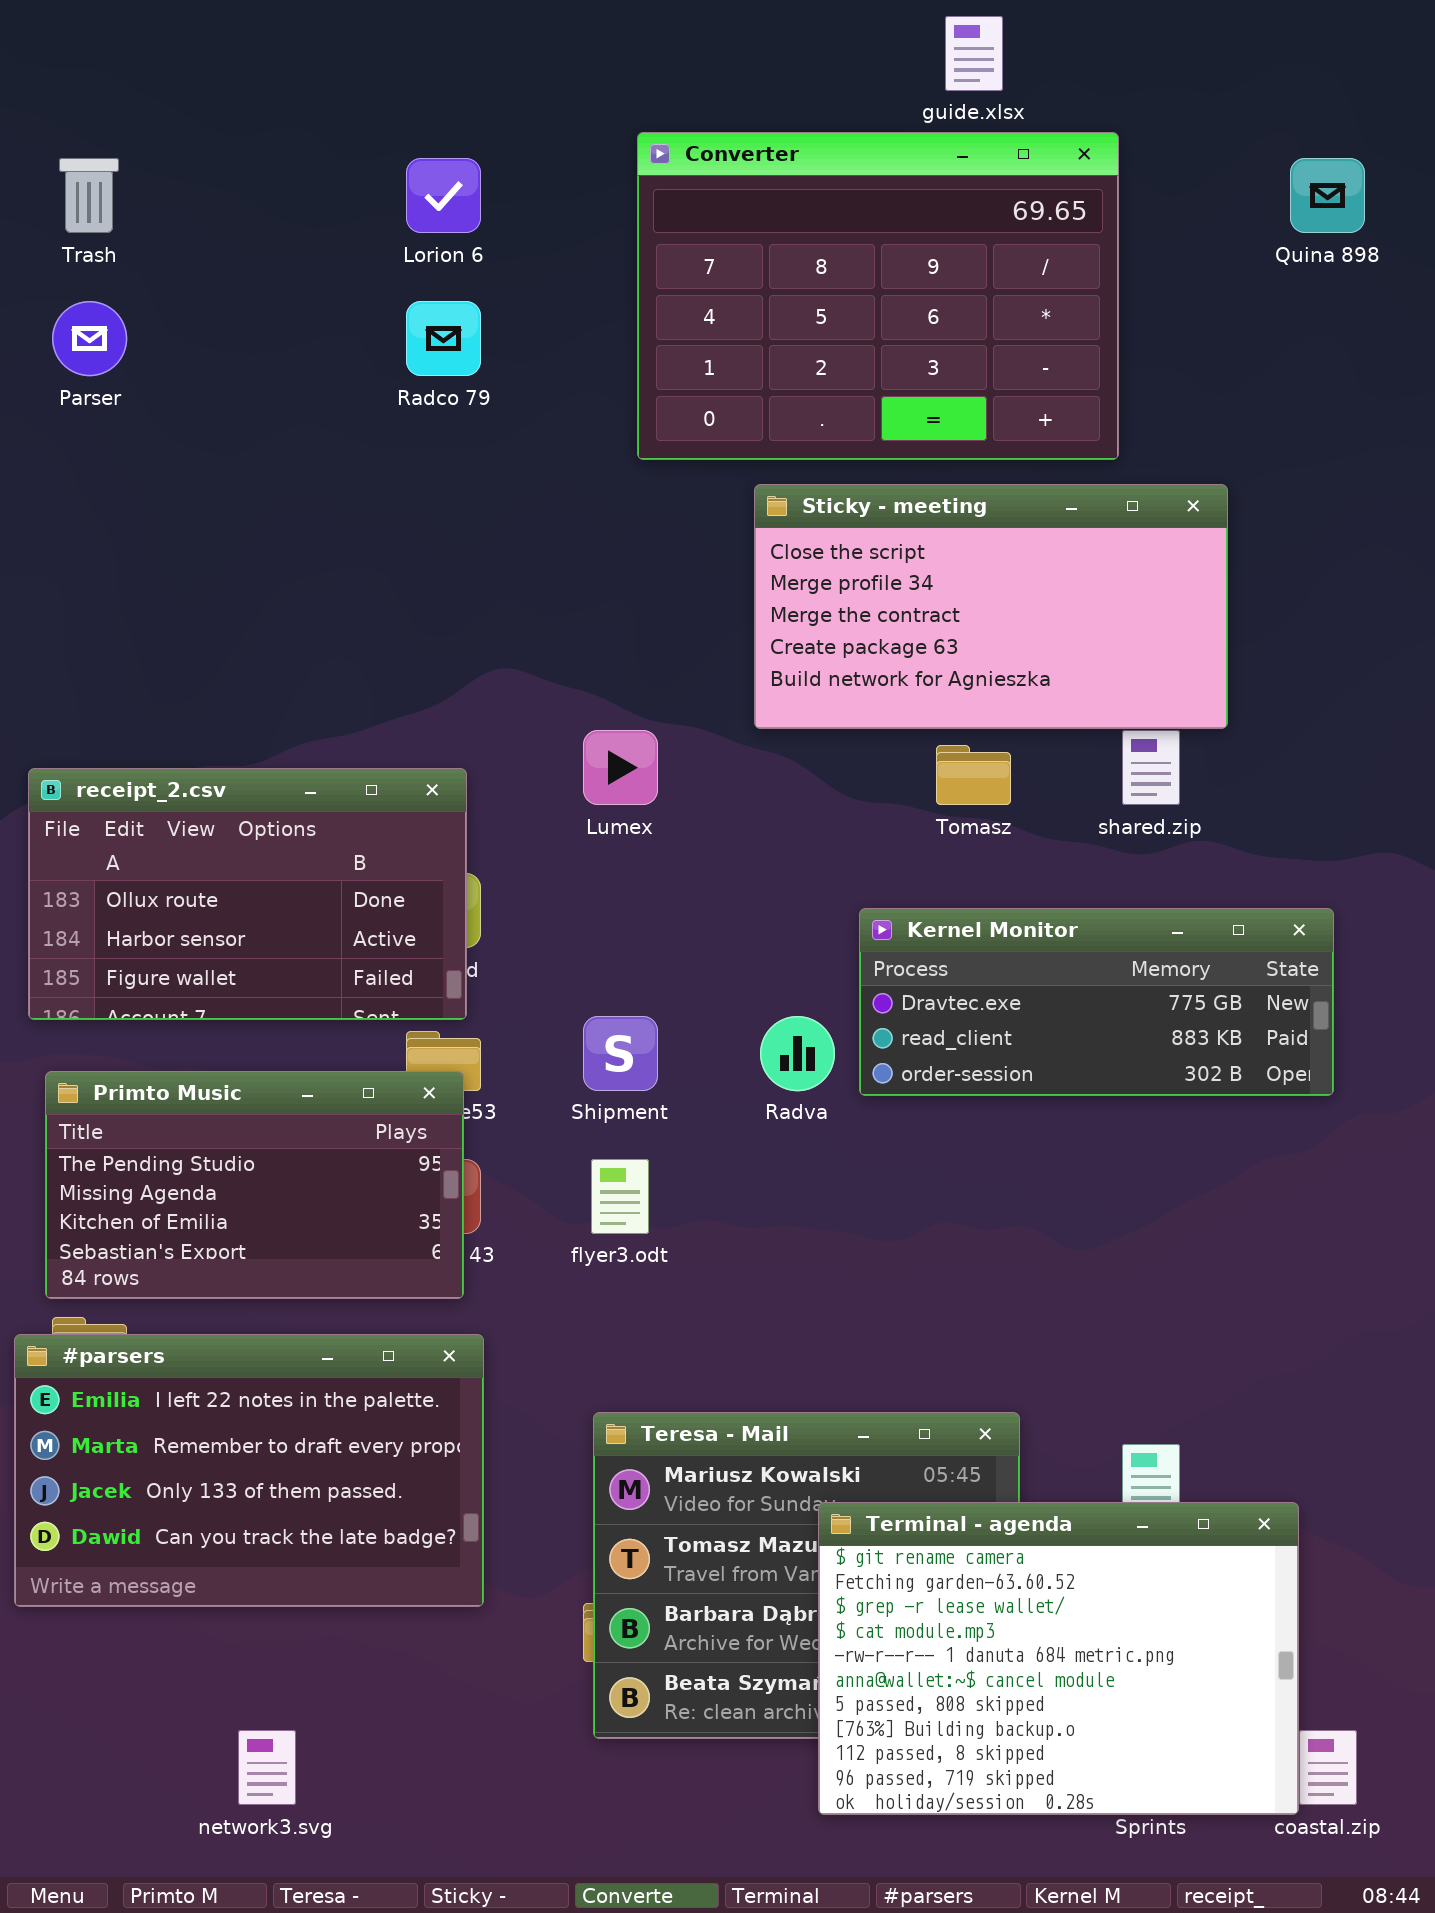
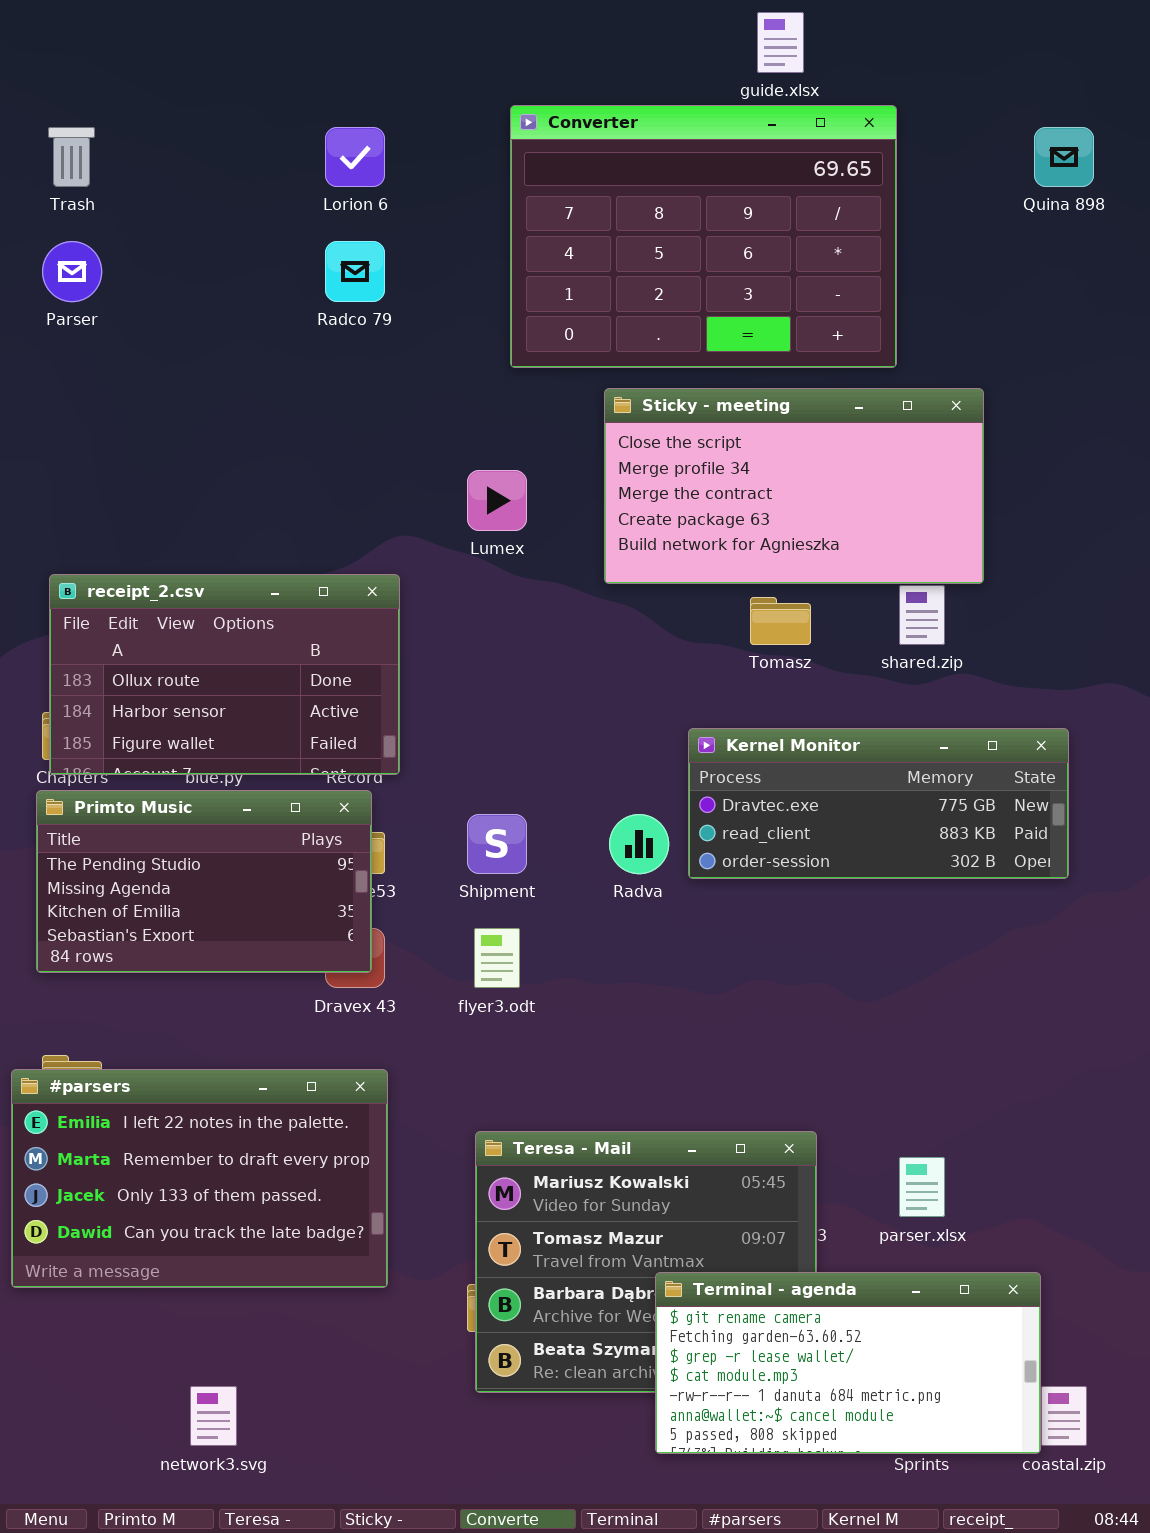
Lumex: [583,730,658,805] -> [467,470,527,531], moved
receipt_2.csv: [28,768,467,1020] -> [49,574,400,775], moved
Primto Music: [45,1071,464,1299] -> [36,790,372,973], moved
Terminal - agenda: [818,1502,1299,1815] -> [655,1272,1041,1454], resized

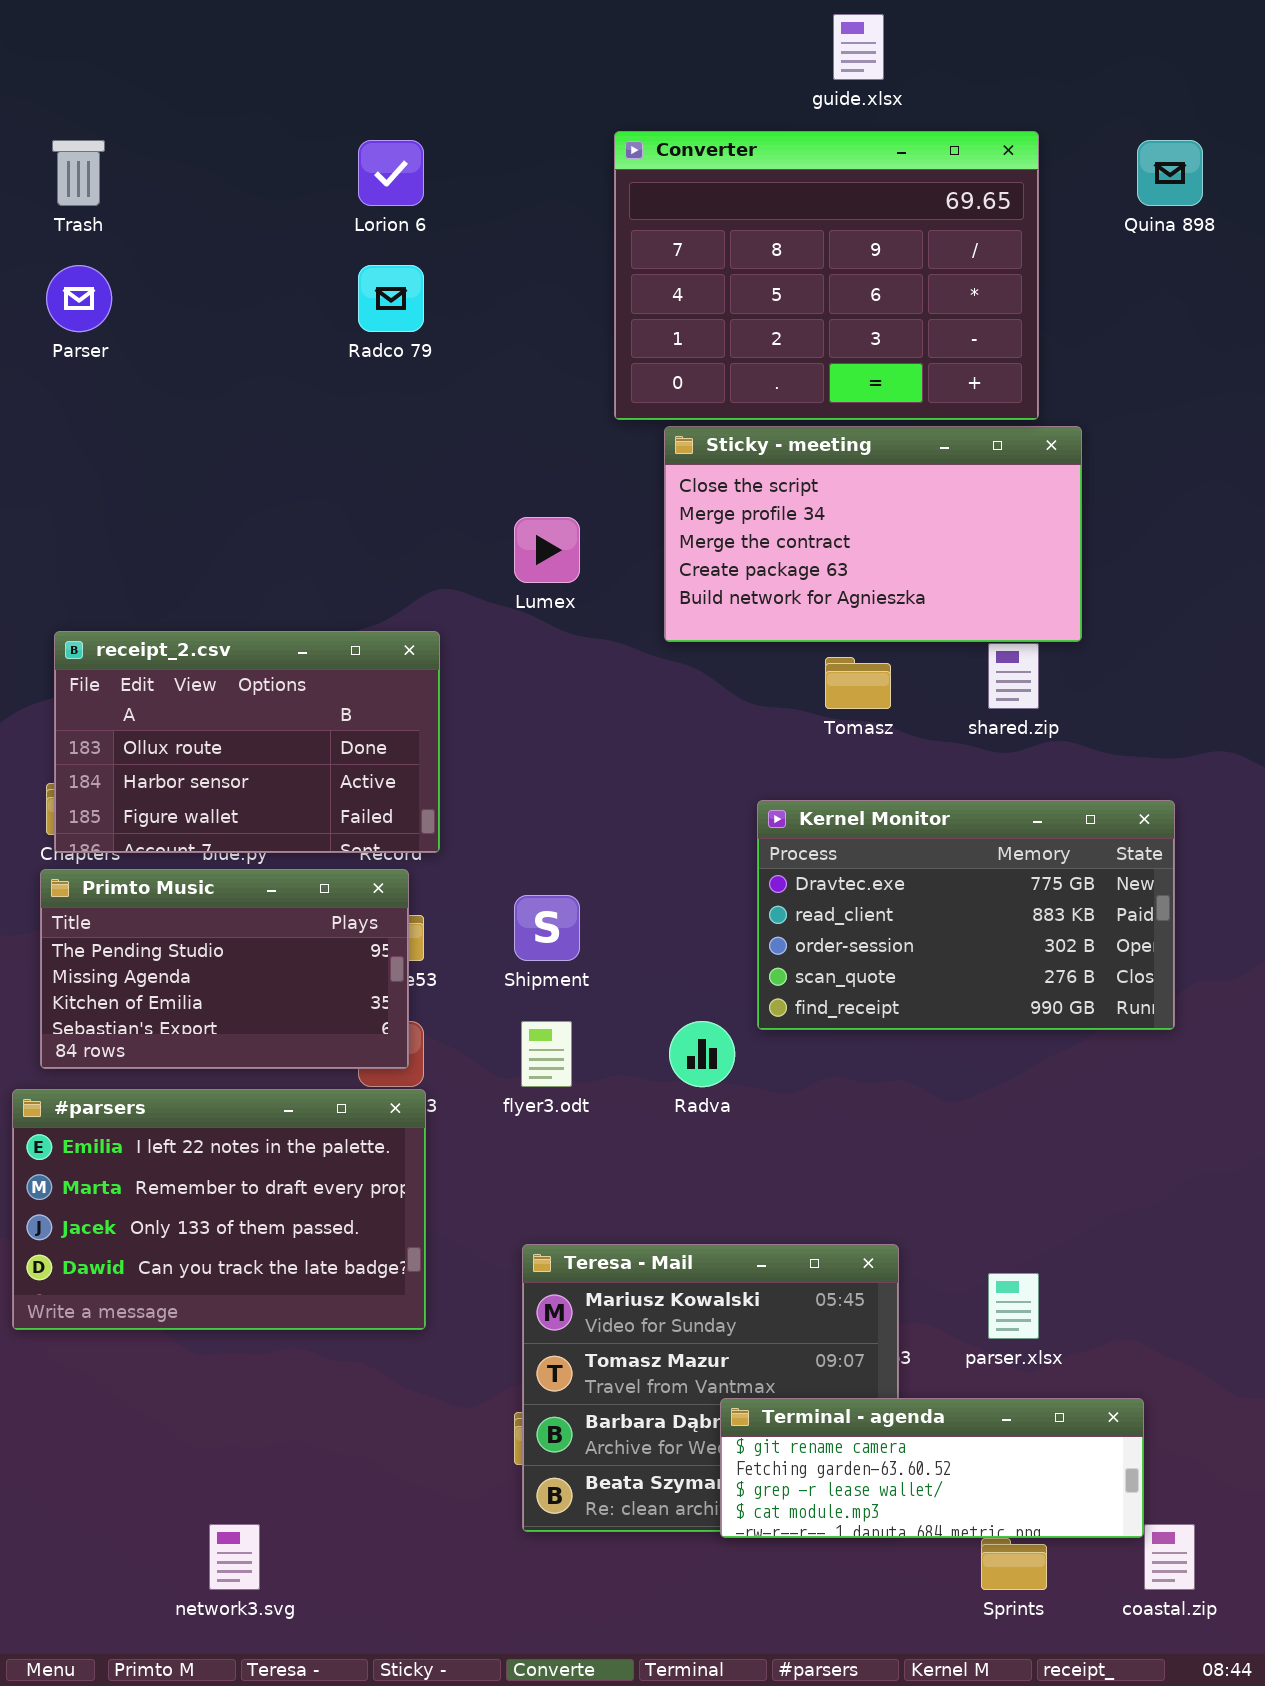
Converter: [510,105,897,368] -> [614,131,1039,420], moved
Kernel Monitor: [688,728,1069,879] -> [757,800,1175,1030], resized
Radva: [609,814,669,874] -> [669,1021,735,1087], moved
#parsers: [11,1069,388,1288] -> [12,1089,426,1330], moved
Terminal - agenda: [655,1272,1041,1454] -> [720,1398,1144,1538], resized

